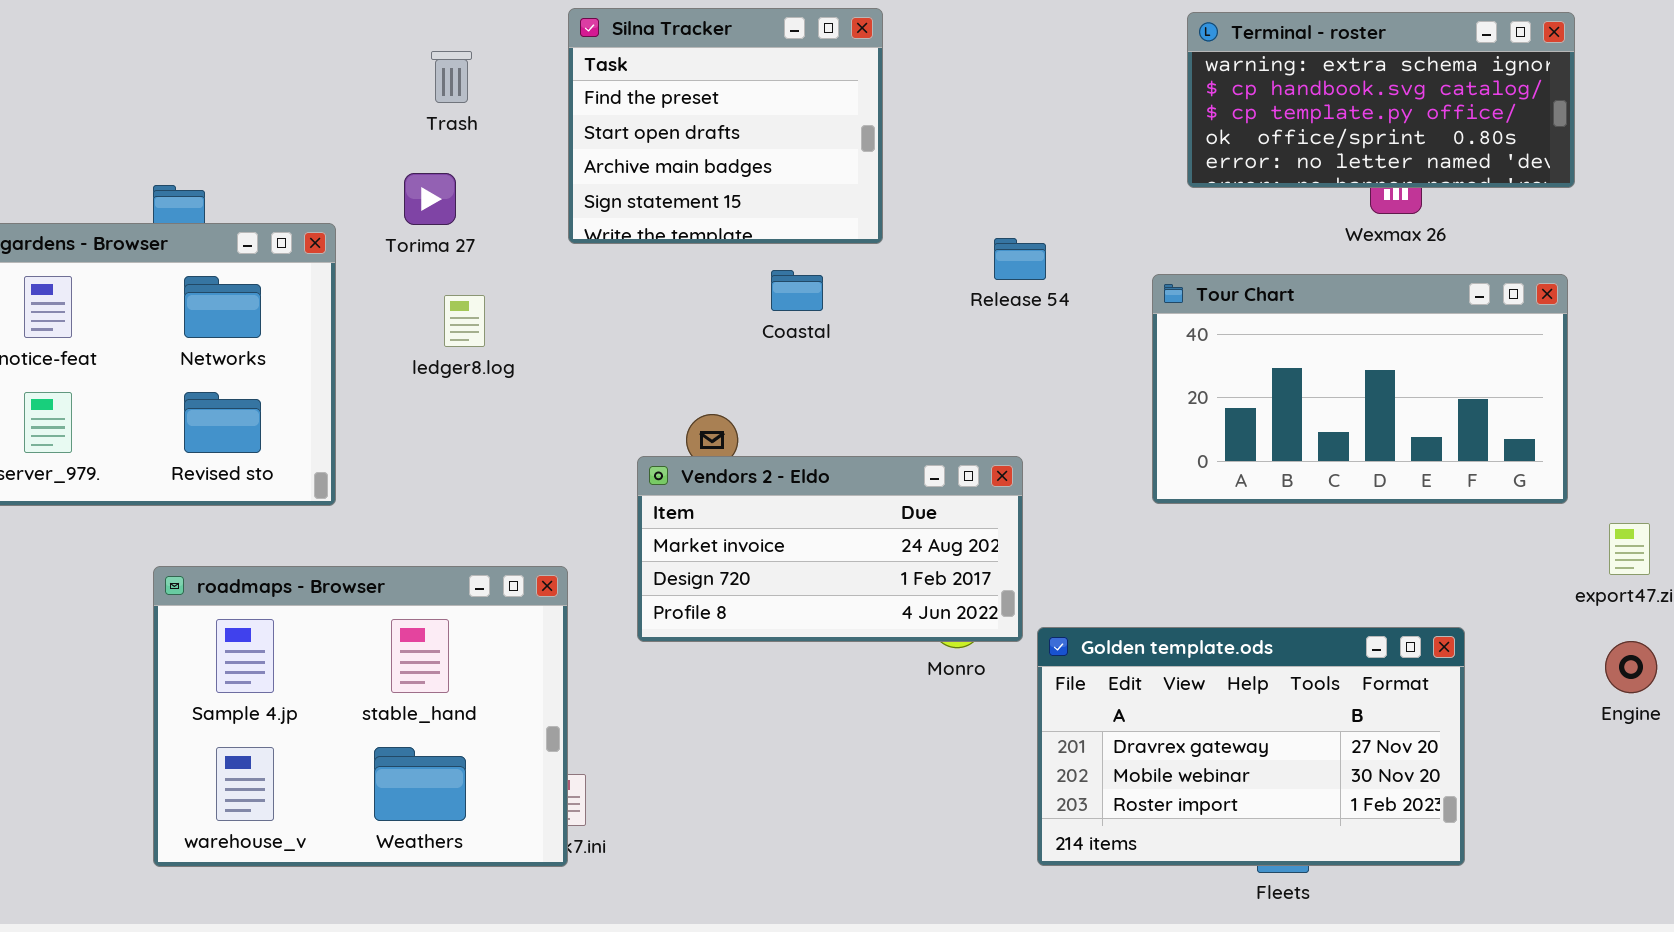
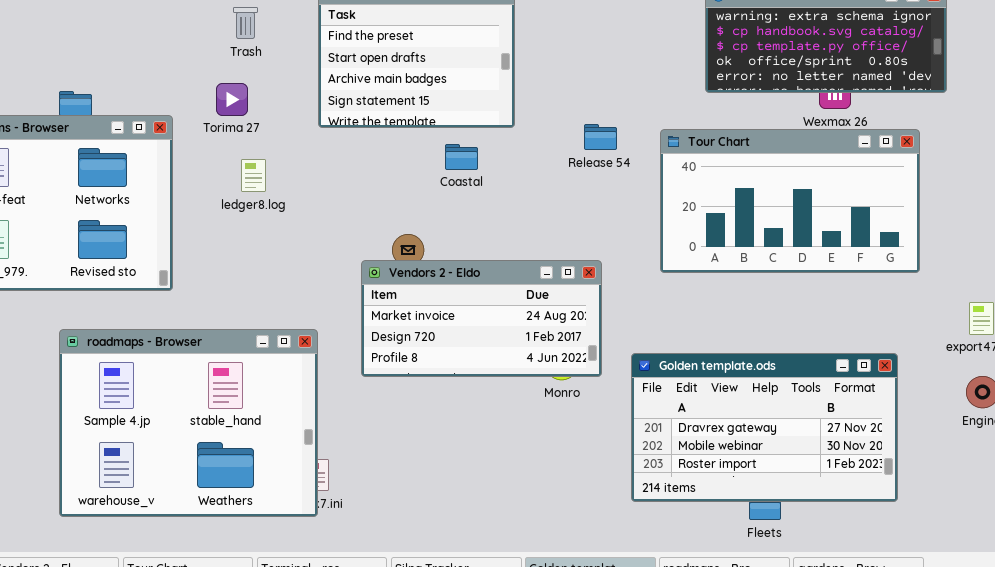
Tour Chart: [1152,274,1568,504] -> [660,129,920,273], moved
Golden template.ods: [1037,627,1465,866] -> [631,353,898,502], moved

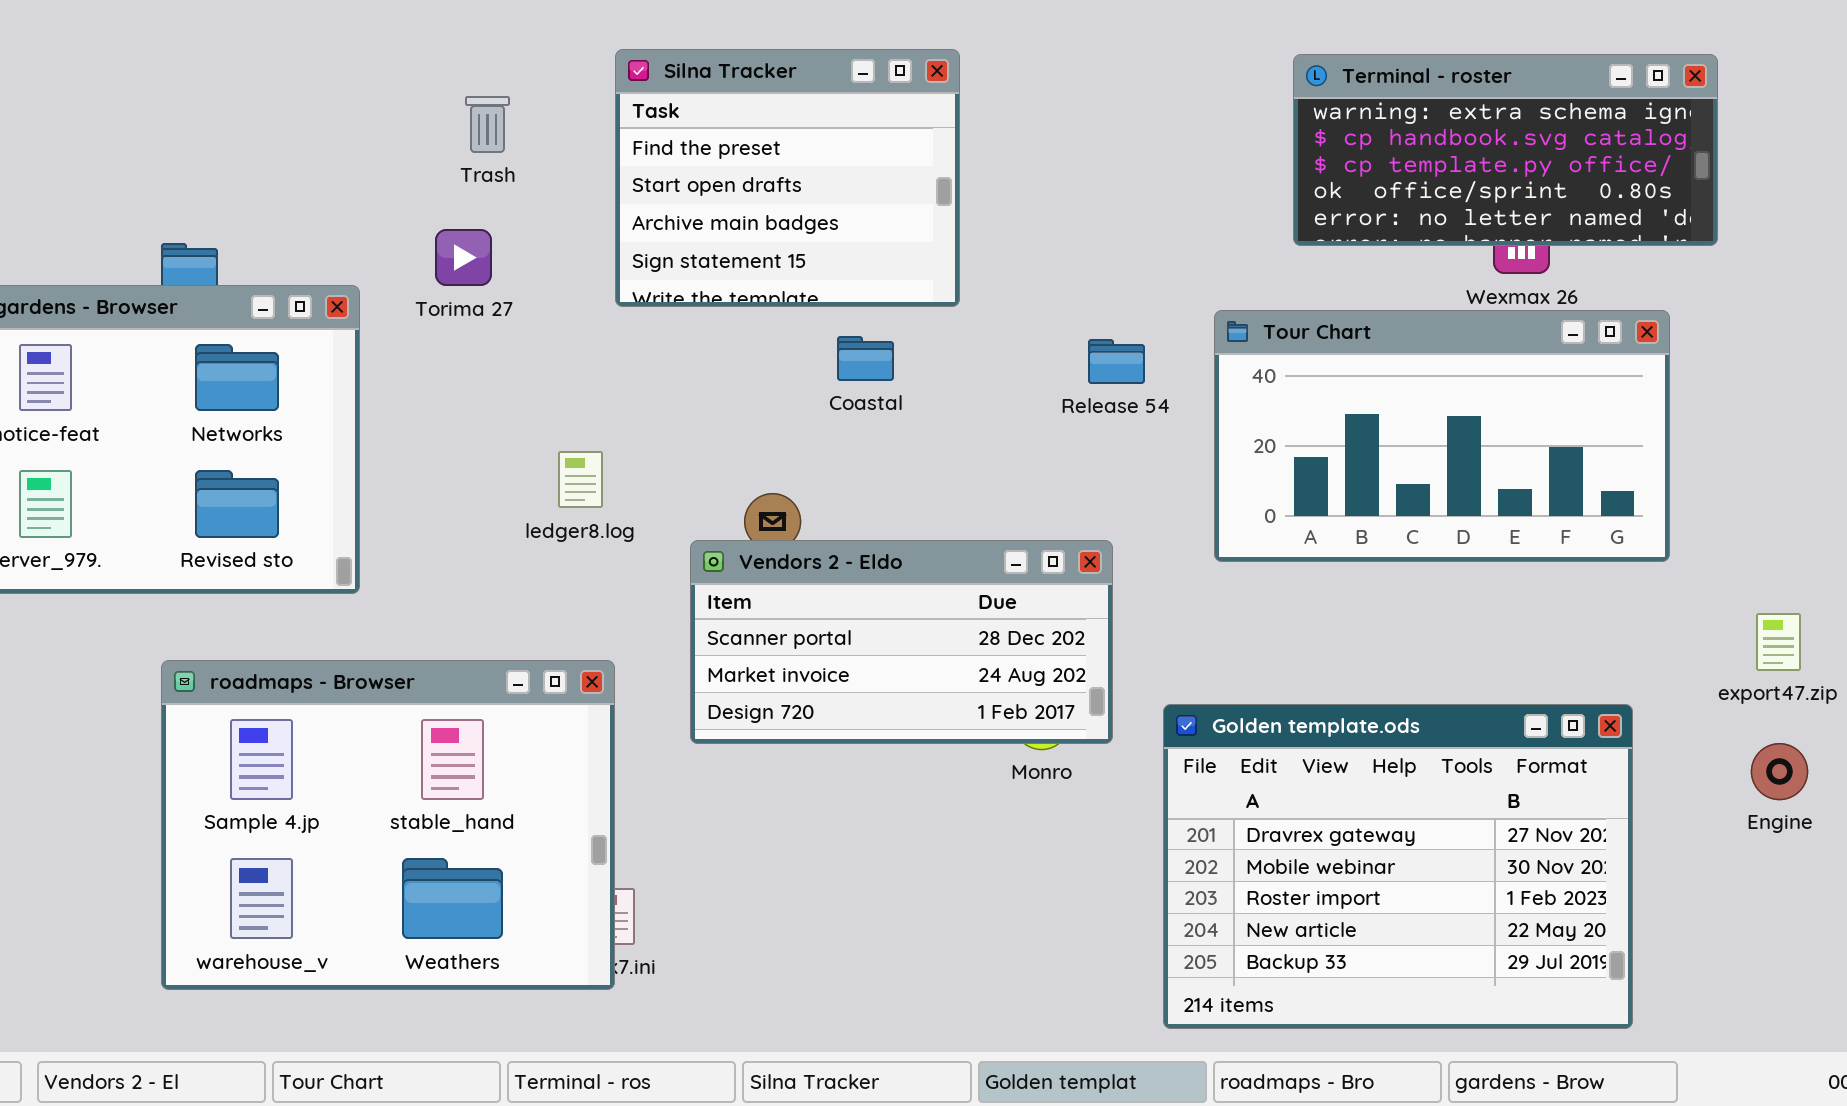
Release 54: [584,124,617,150] -> [1088,339,1145,384], moved
ledger8.log: [241,159,266,192] -> [558,451,603,508], moved
Vendors 2 - Eldo: [361,260,602,377] -> [690,540,1113,744], scrolled up 1 row
Golden template.ods: [631,353,898,502] -> [1163,704,1633,1029], resized

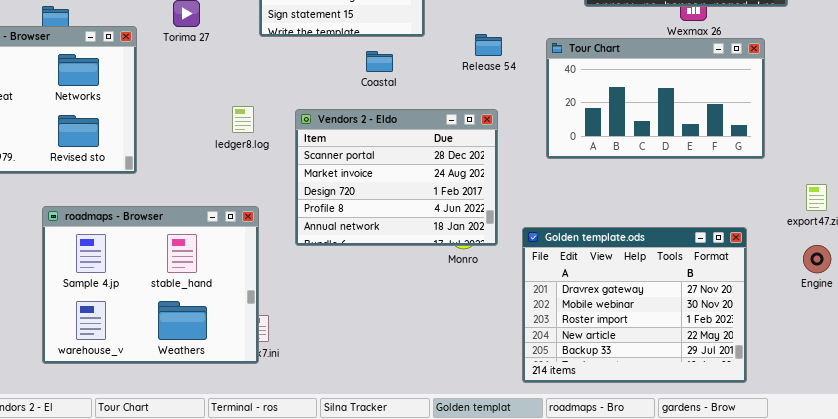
Release 54: [1088,339,1145,384] -> [475,34,502,56], moved
Vendors 2 - Eldo: [690,540,1113,744] -> [295,109,498,246], resized

